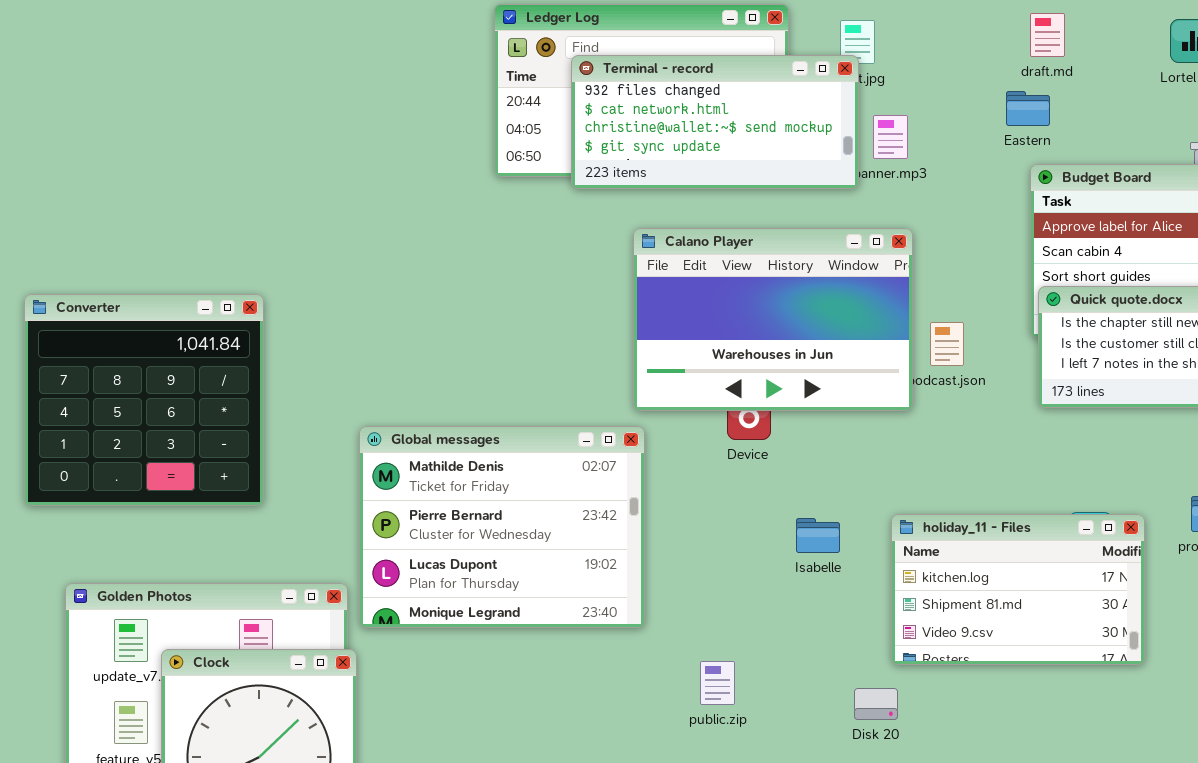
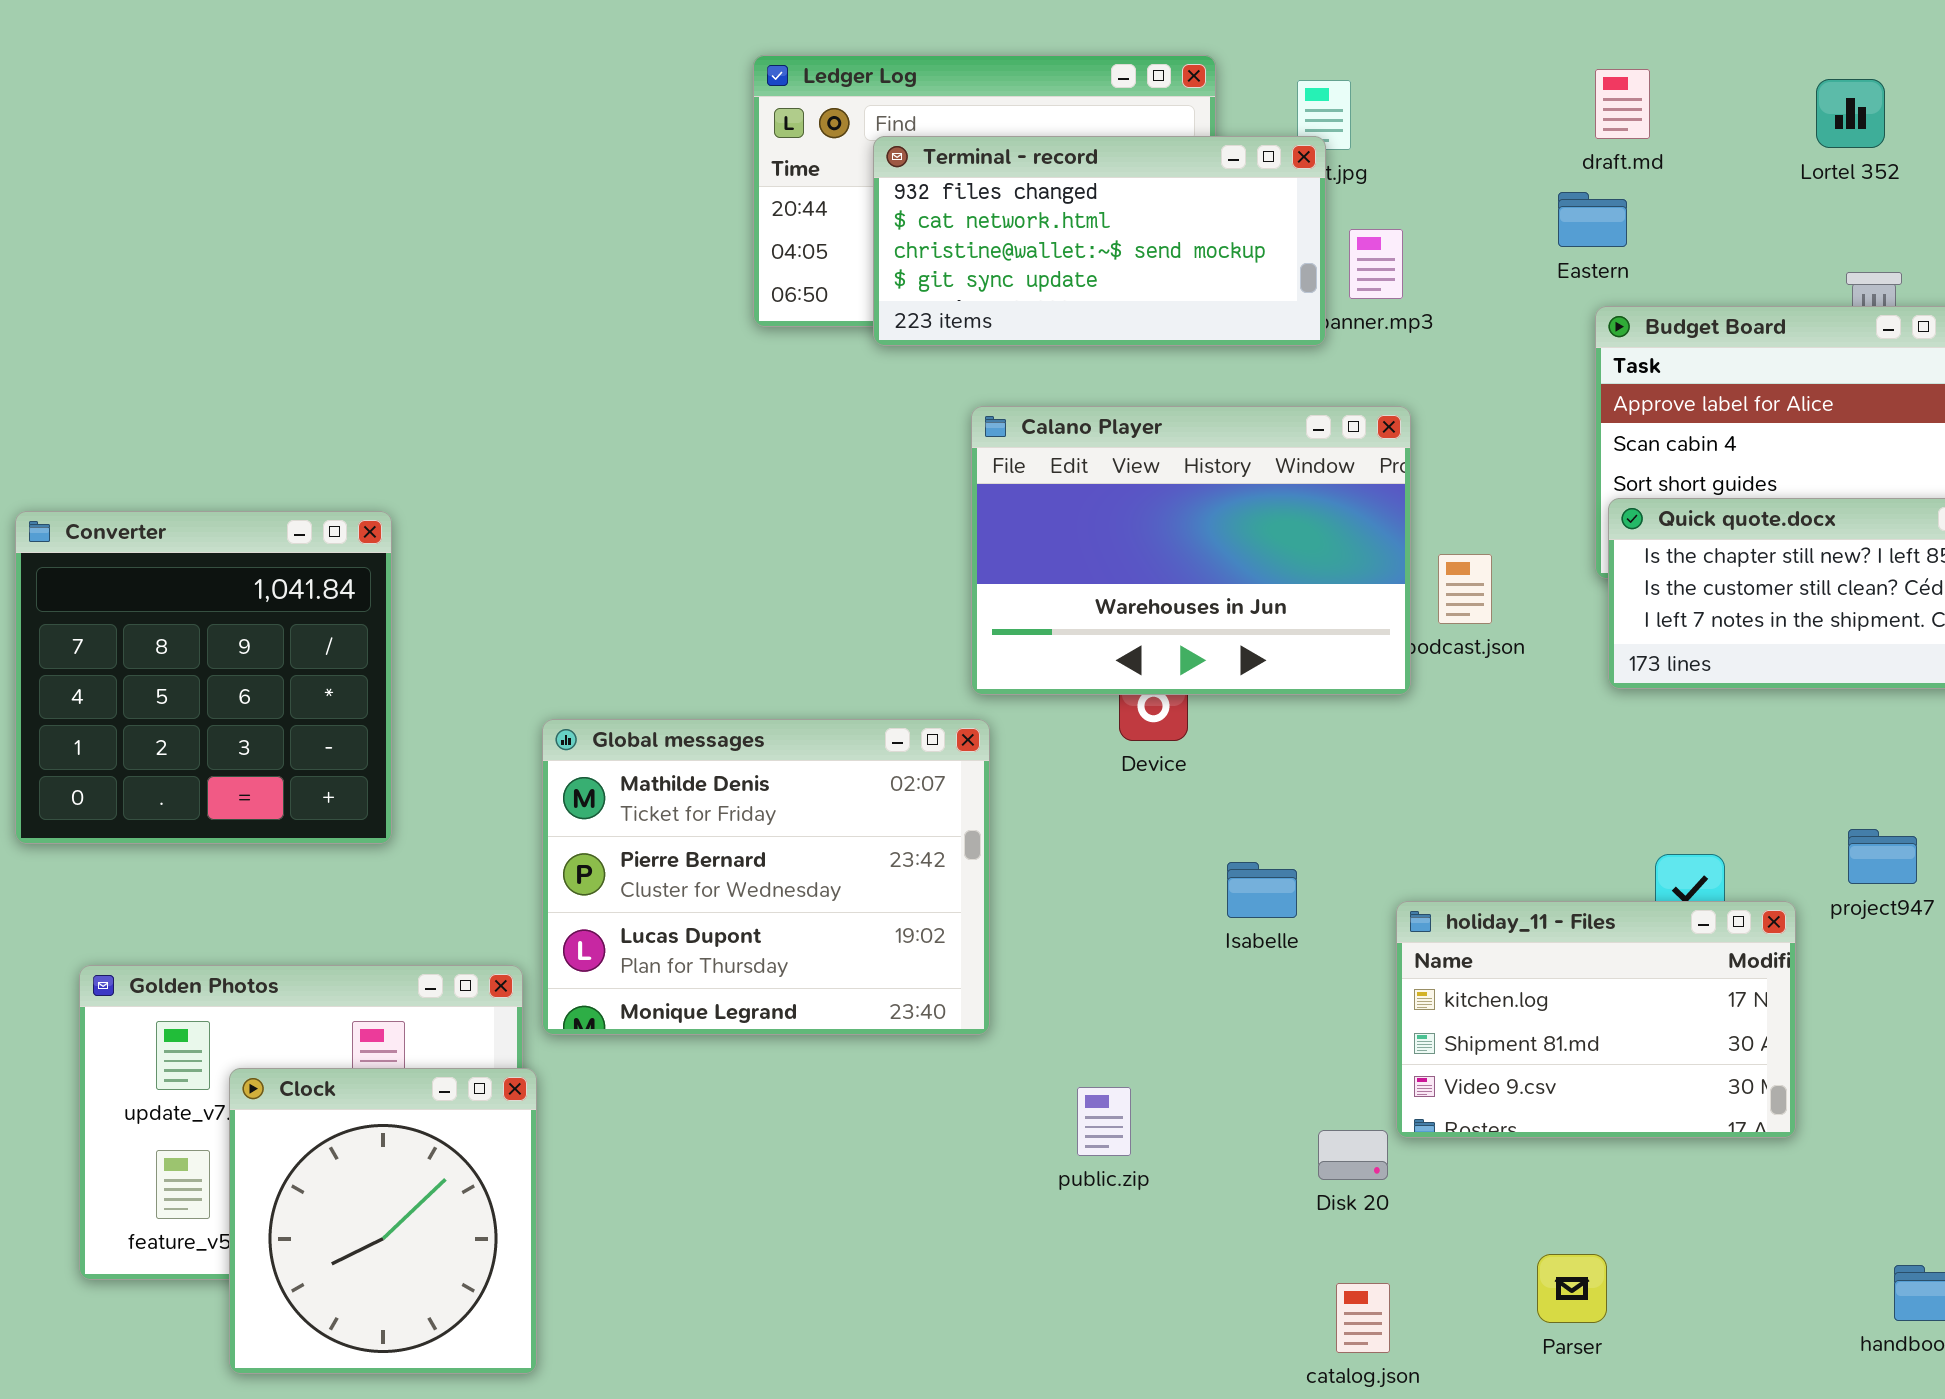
holiday_11 - Files: [891,514,1145,665] -> [1396,901,1796,1138], moved

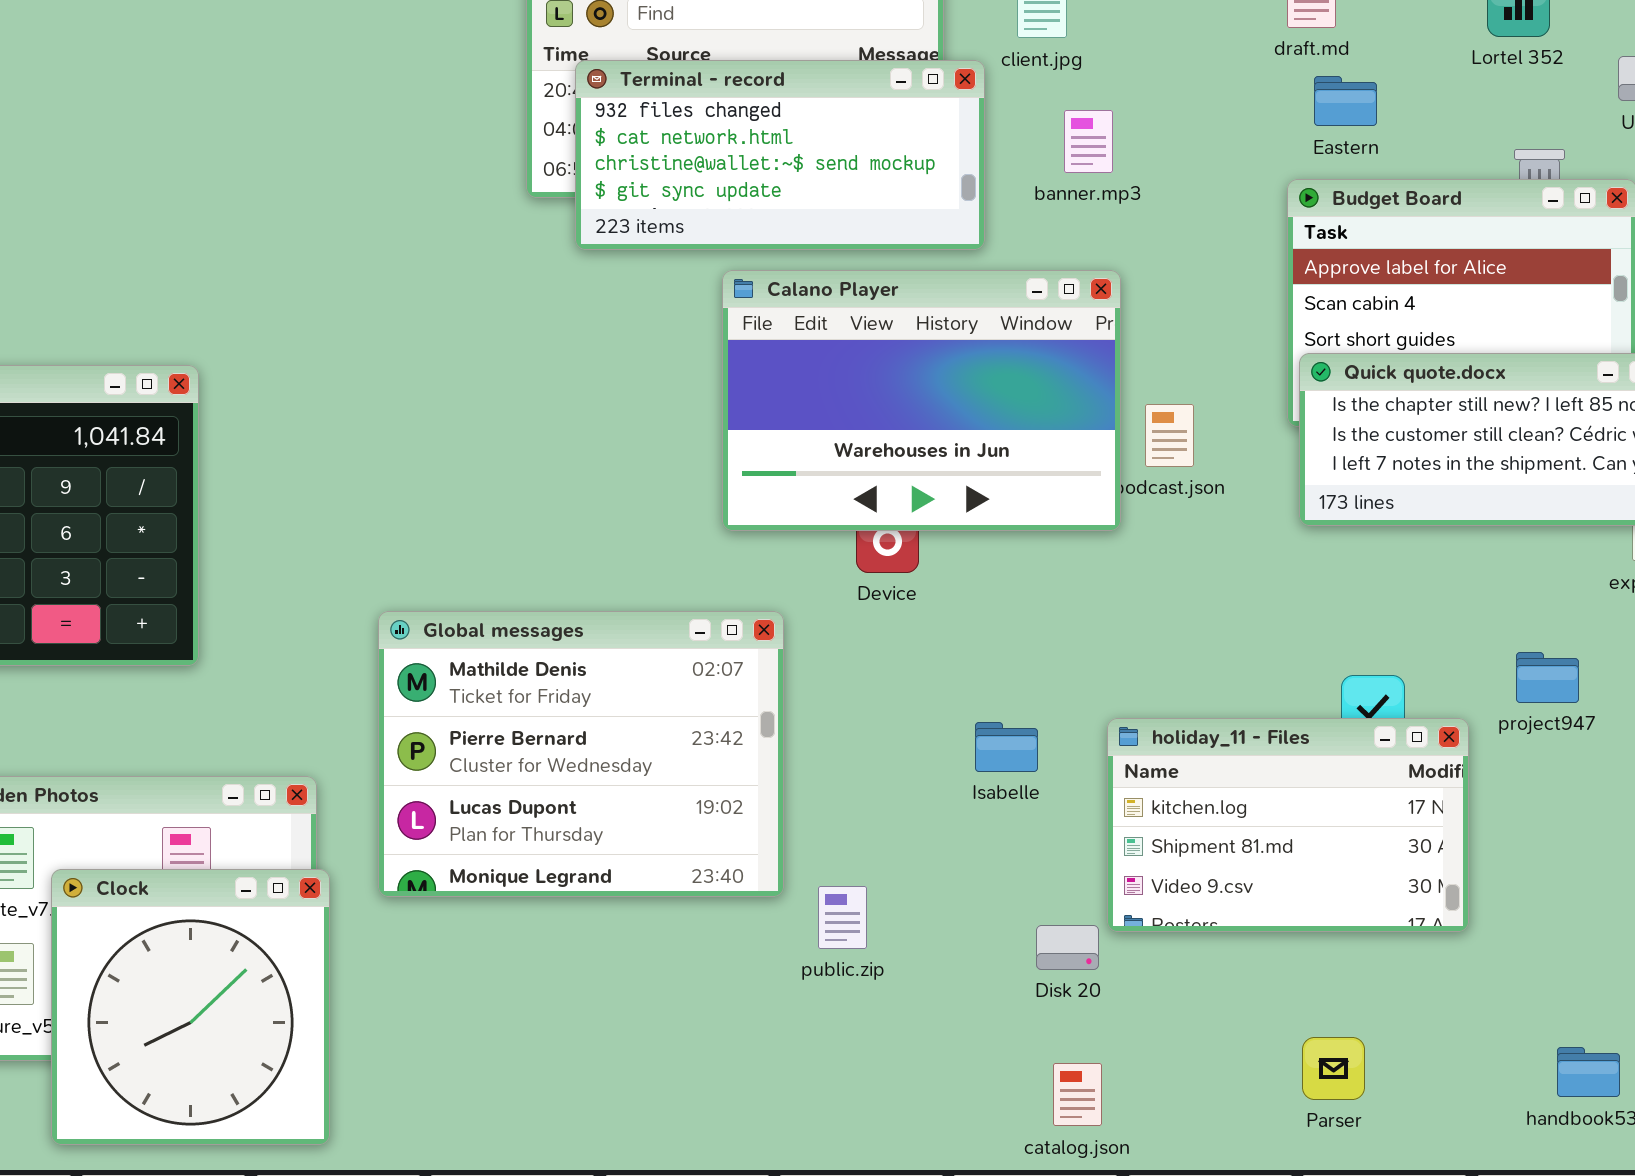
Terminal - record: [873,136,1326,346] -> [575,60,985,250], moved
Eastern: [1558,192,1627,247] -> [1314,76,1377,126], moved
Global messages: [542,719,990,1035] -> [378,611,784,897], moved
Isabelle: [1227,862,1297,918] -> [975,722,1038,772], moved
Parser: [1537,1254,1607,1323] -> [1302,1037,1365,1100], moved

